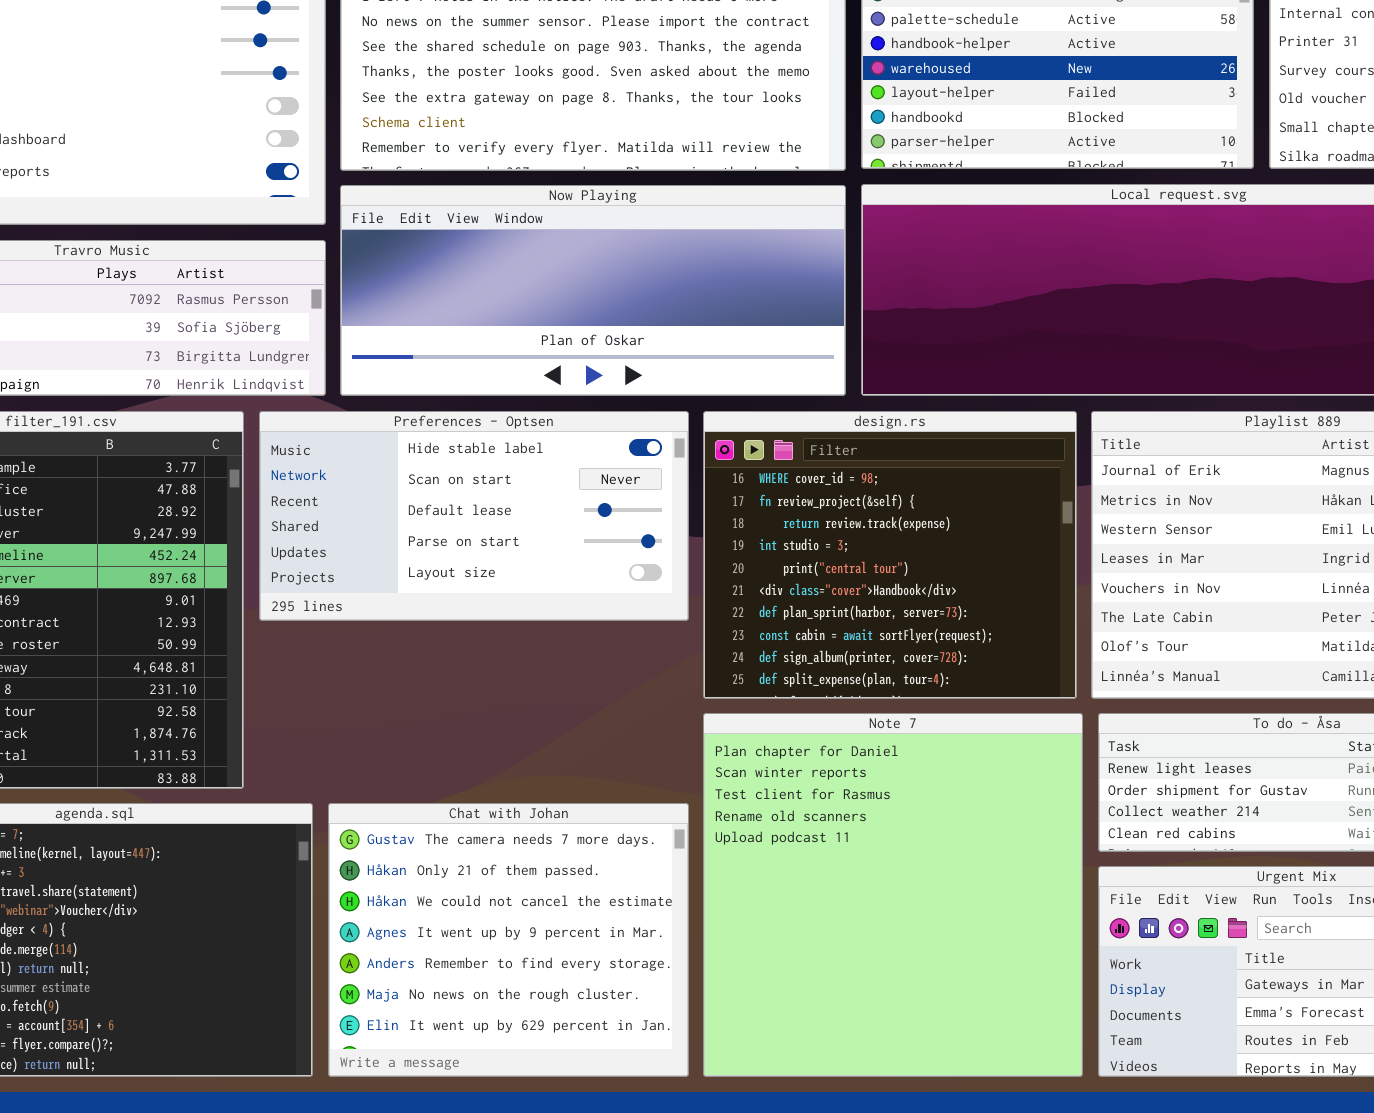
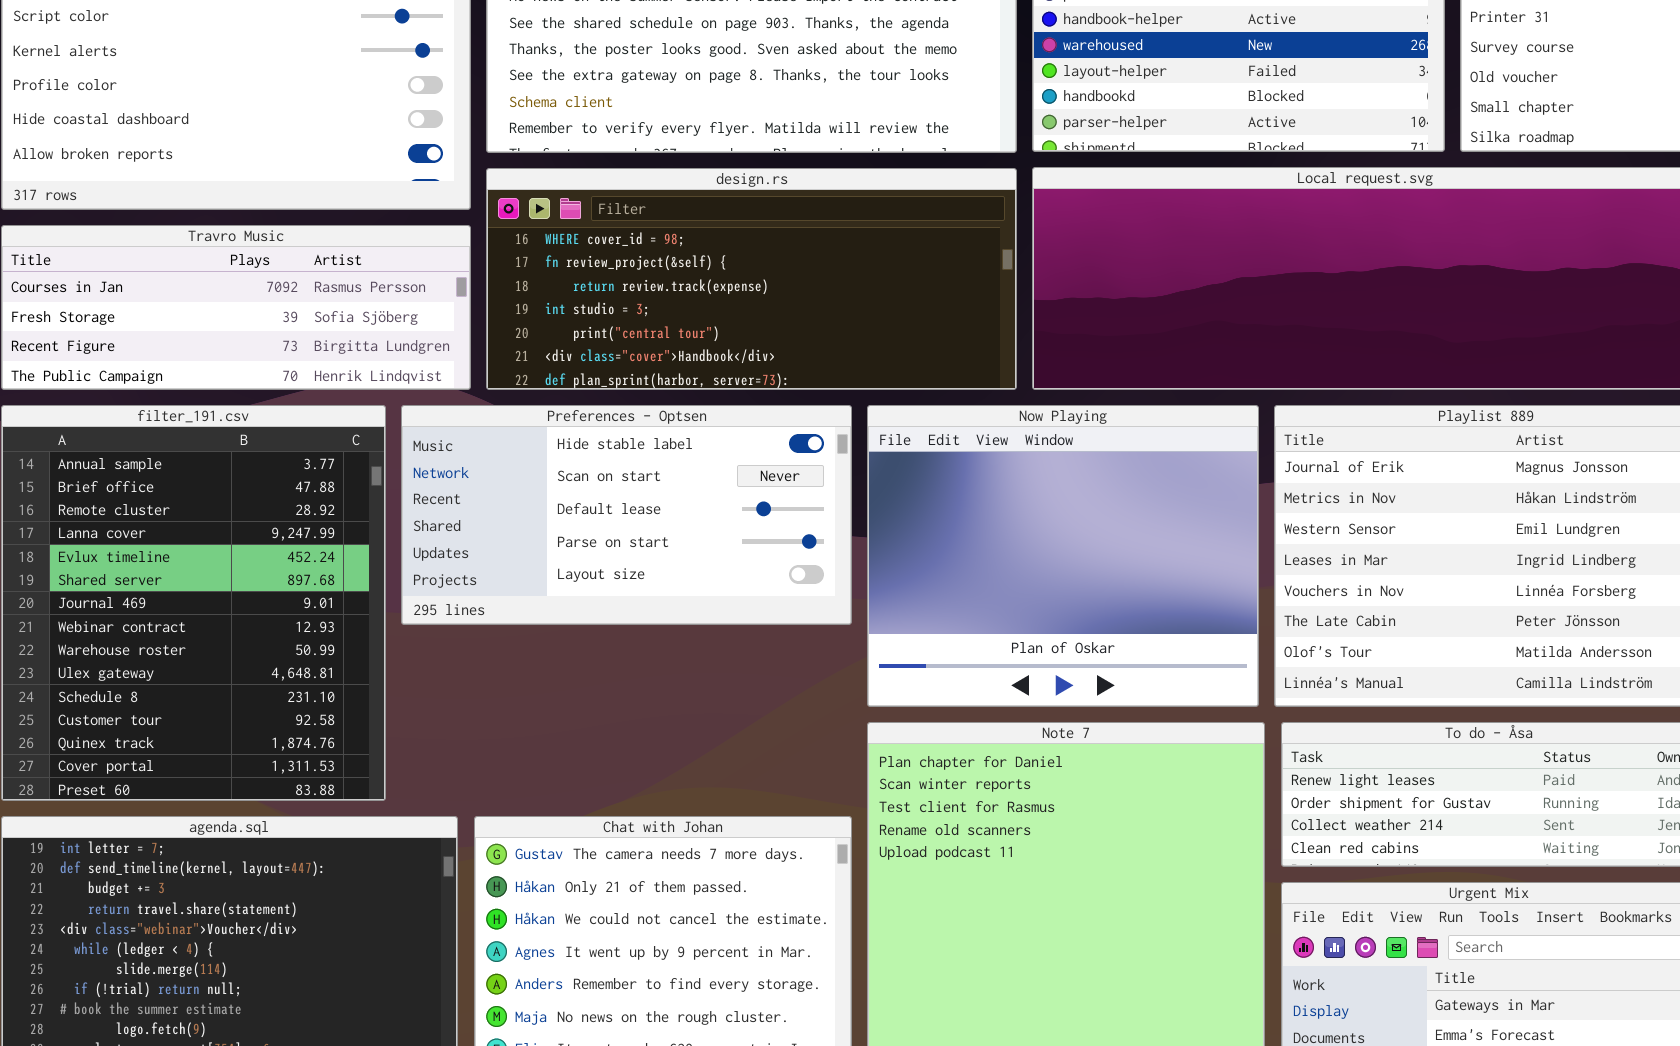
Now Playing: [340,185,846,396] -> [867,405,1259,707], moved, resized
design.rs: [703,411,1077,699] -> [486,168,1017,390], moved, resized

